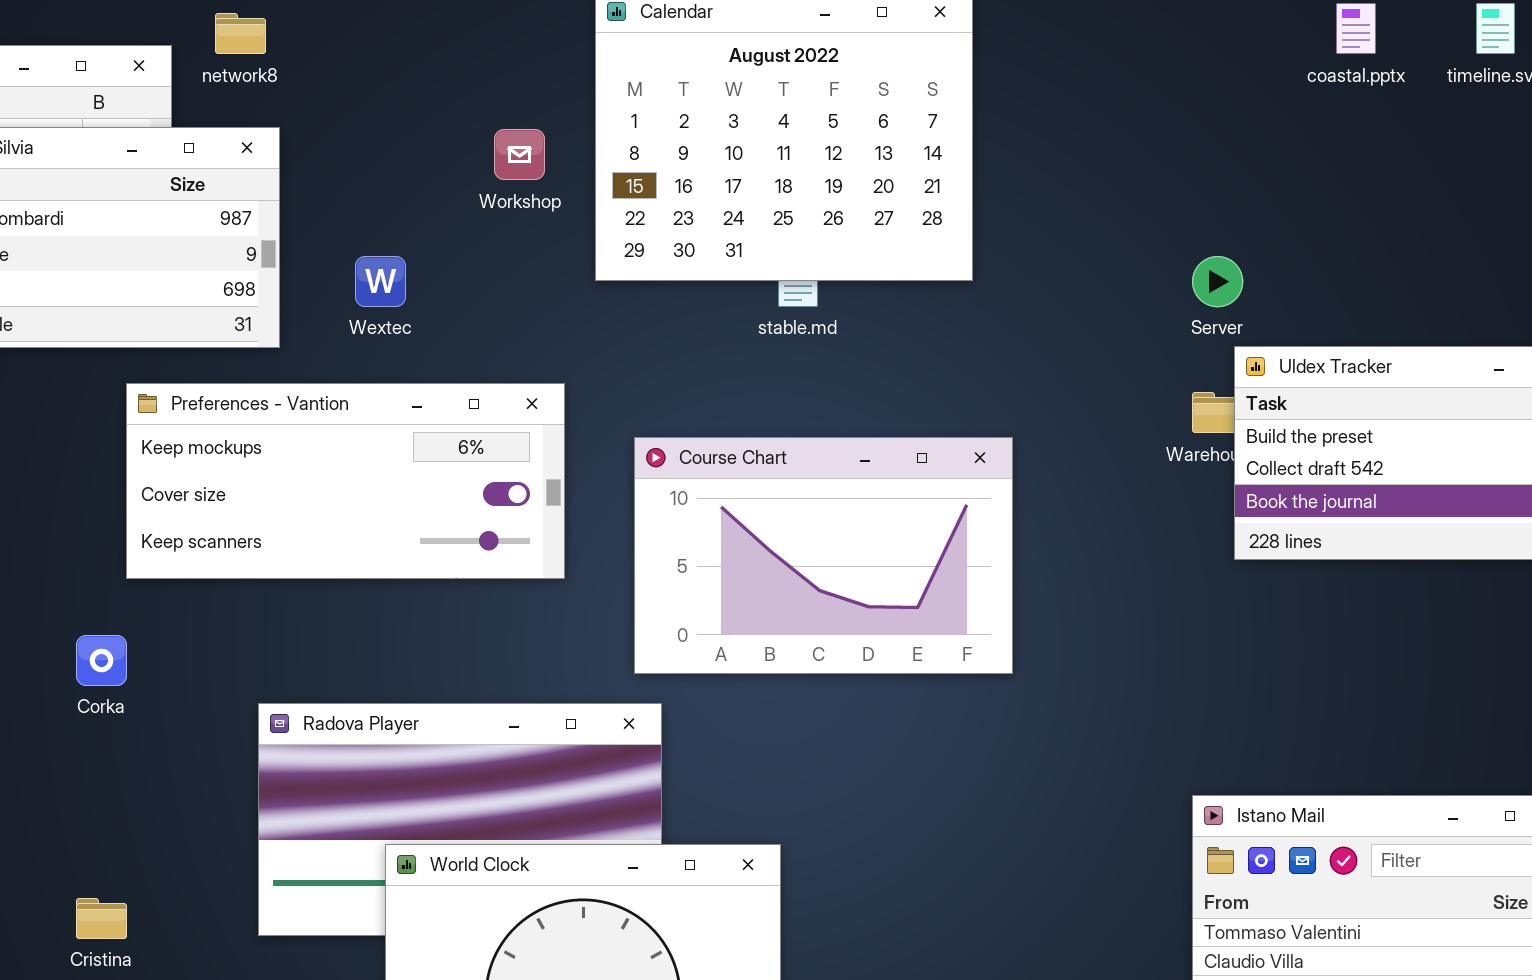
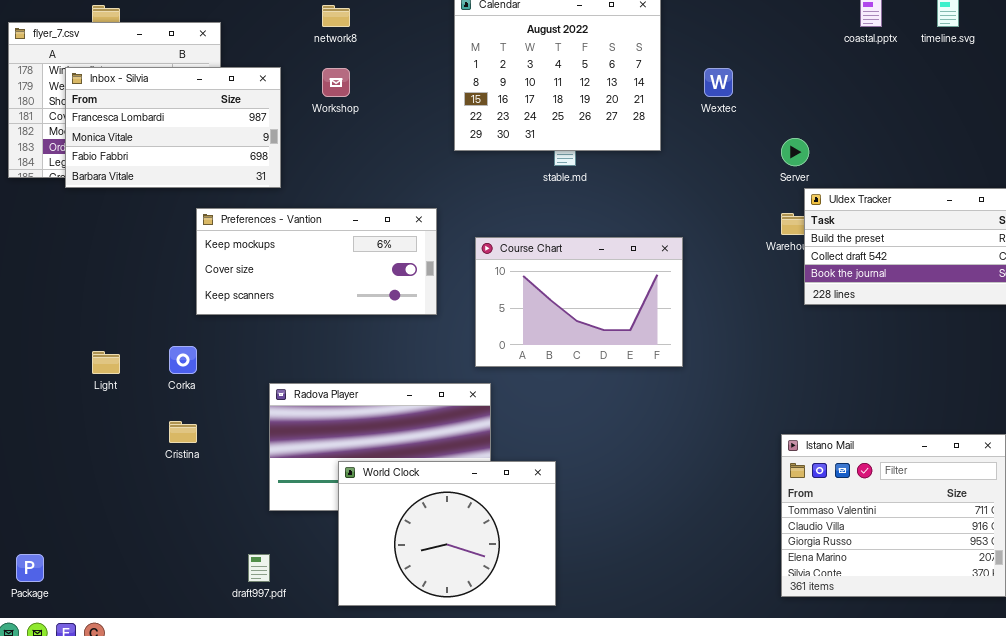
network8: [215,13,266,54] -> [322,5,350,27], moved
Workshop: [494,129,545,180] -> [322,68,350,97], moved
Wextec: [355,256,406,307] -> [704,68,733,97], moved
Cristina: [76,898,127,939] -> [169,421,197,443], moved

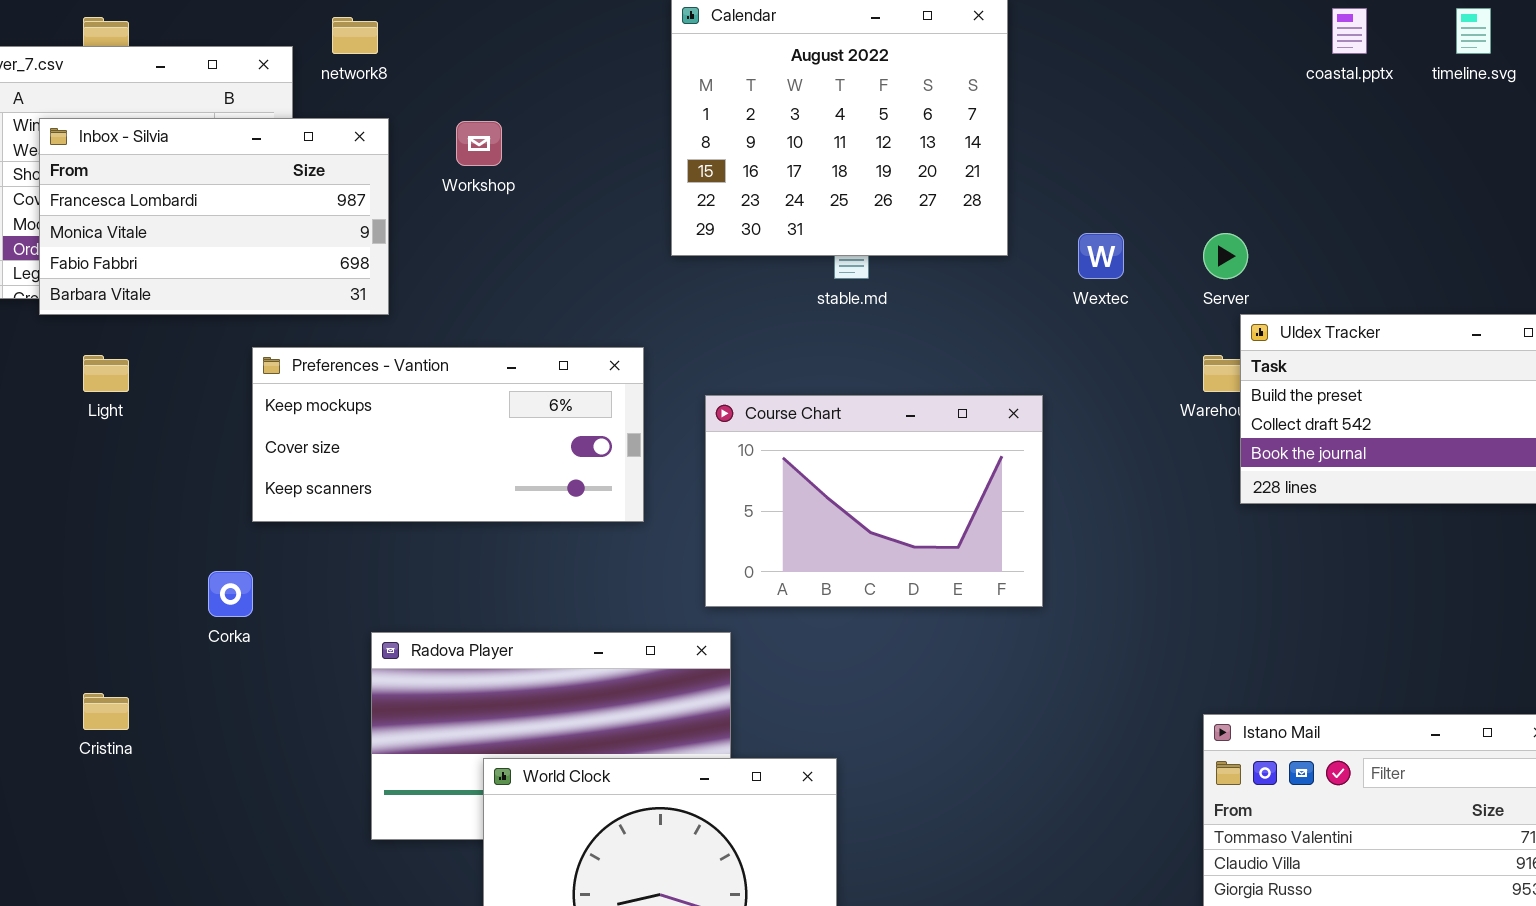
network8: [322,5,350,27] -> [332,17,378,54], moved
Wextec: [704,68,733,97] -> [1078,233,1124,279], moved
Light: [92,351,120,374] -> [83,355,129,392], moved
Cristina: [169,421,197,443] -> [83,693,129,730], moved

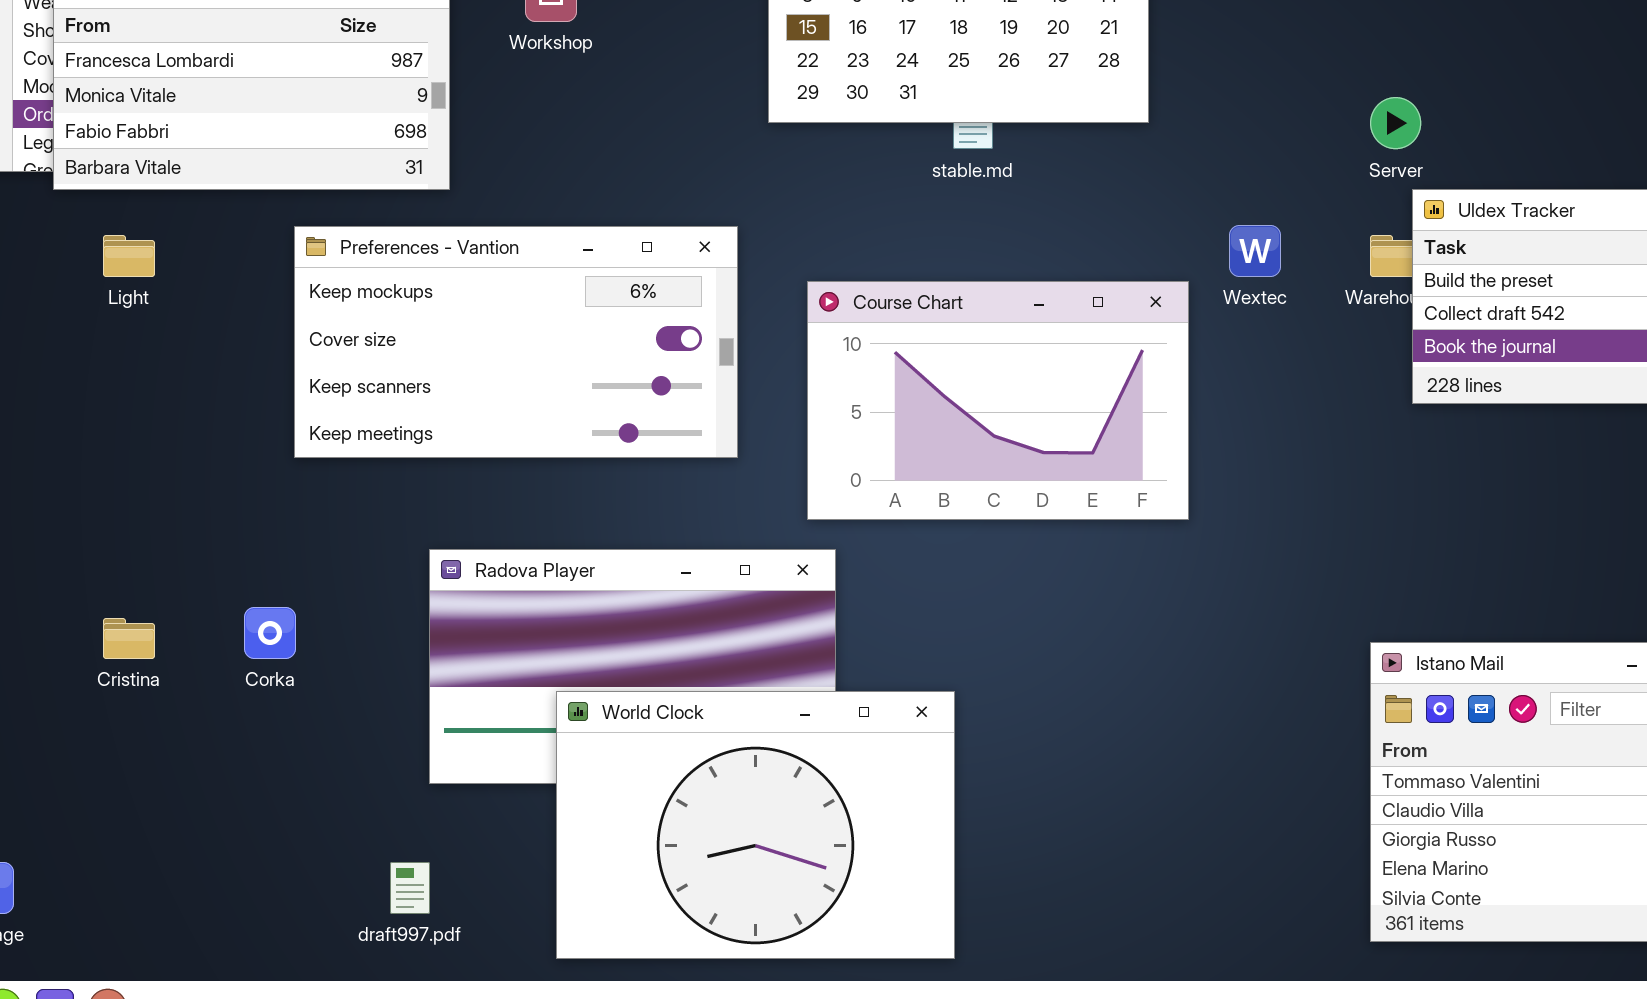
Wextec: [1078,233,1124,279] -> [1229,225,1281,277], moved
Preferences - Vantion: [252,347,644,522] -> [294,226,738,458], resized
Corka: [208,571,253,617] -> [244,607,296,659], moved

